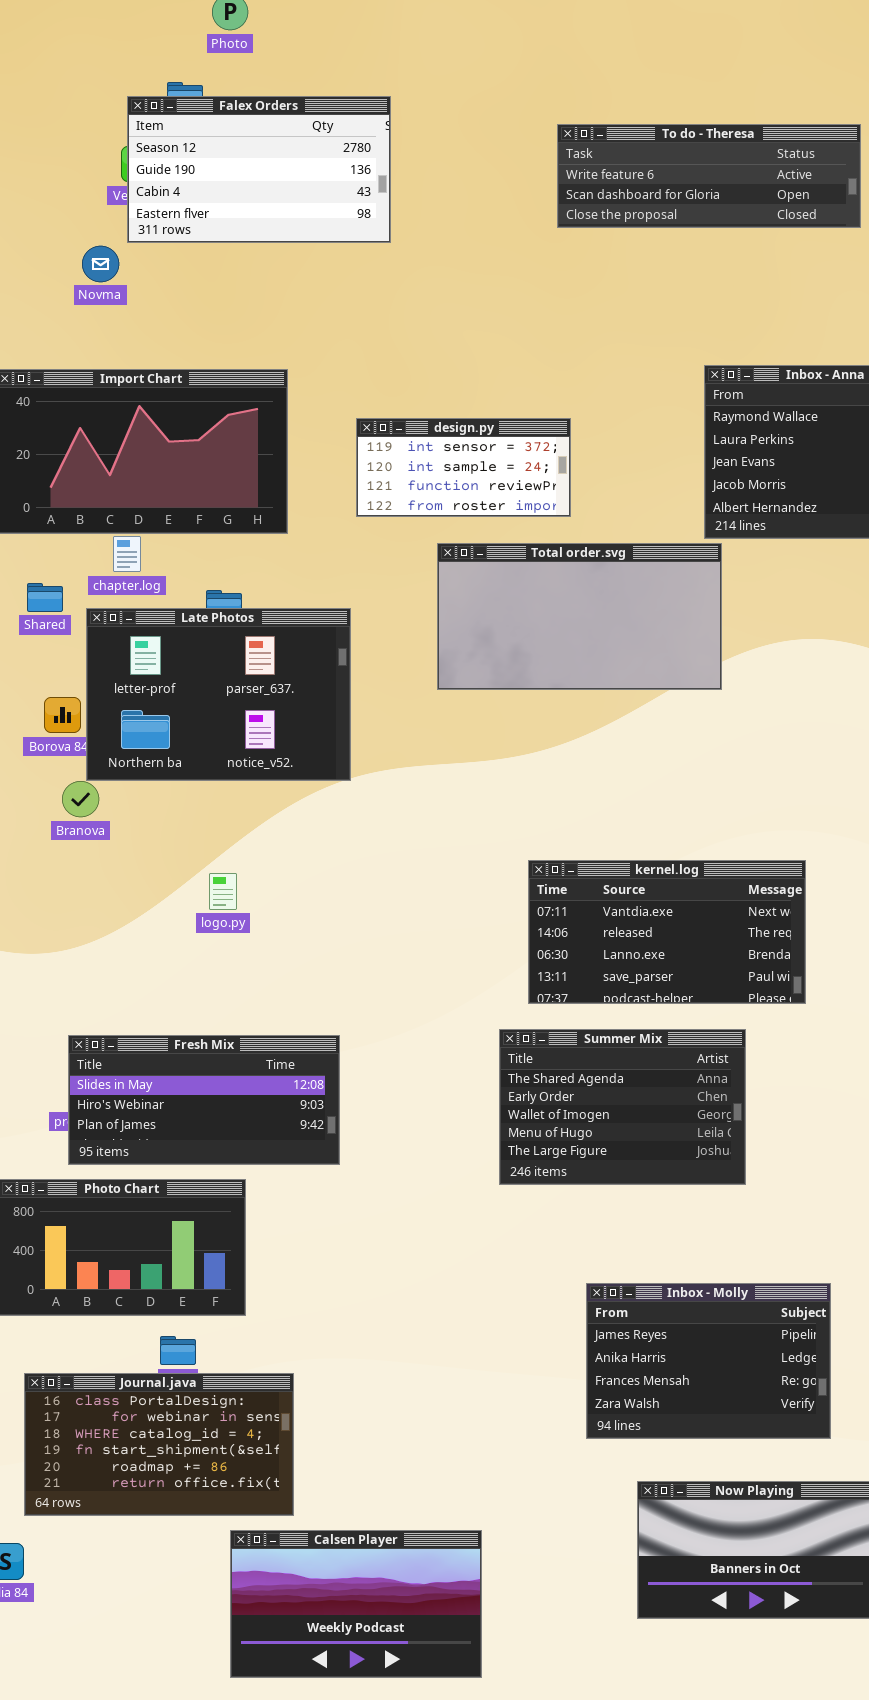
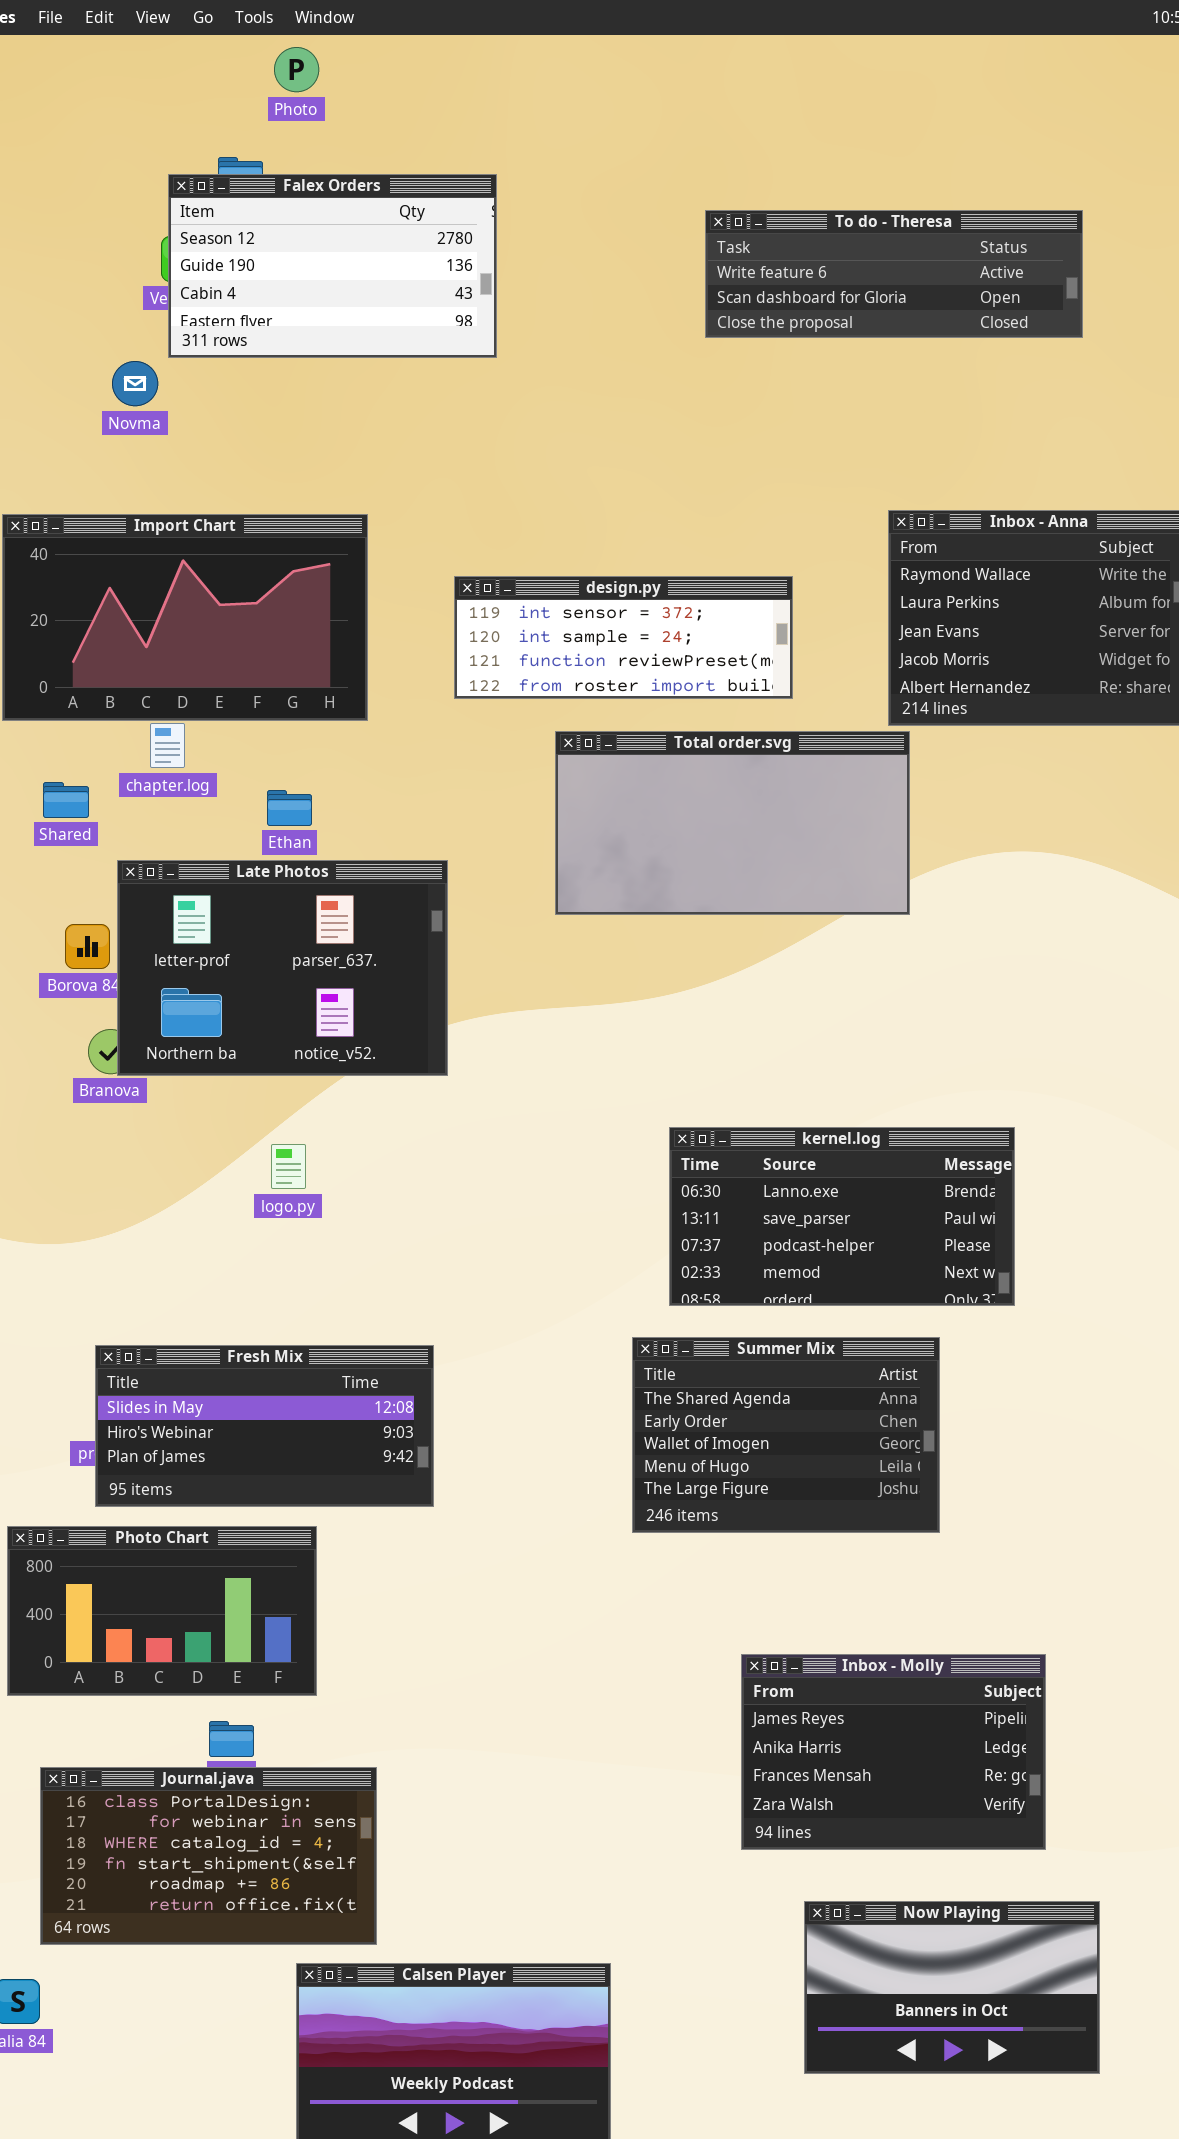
design.py: [356,418,571,517] -> [454,576,793,699], resized
Late Photos: [86,608,351,781] -> [117,860,448,1076], moved
kernel.log: [528,860,806,1004] -> [669,1127,1015,1306], scrolled down 2 rows

